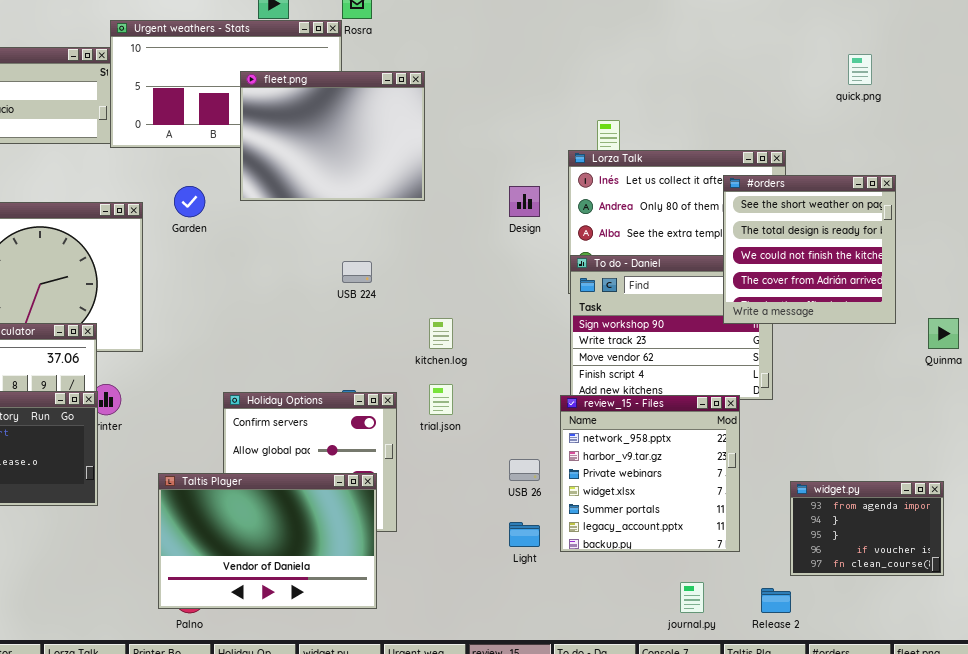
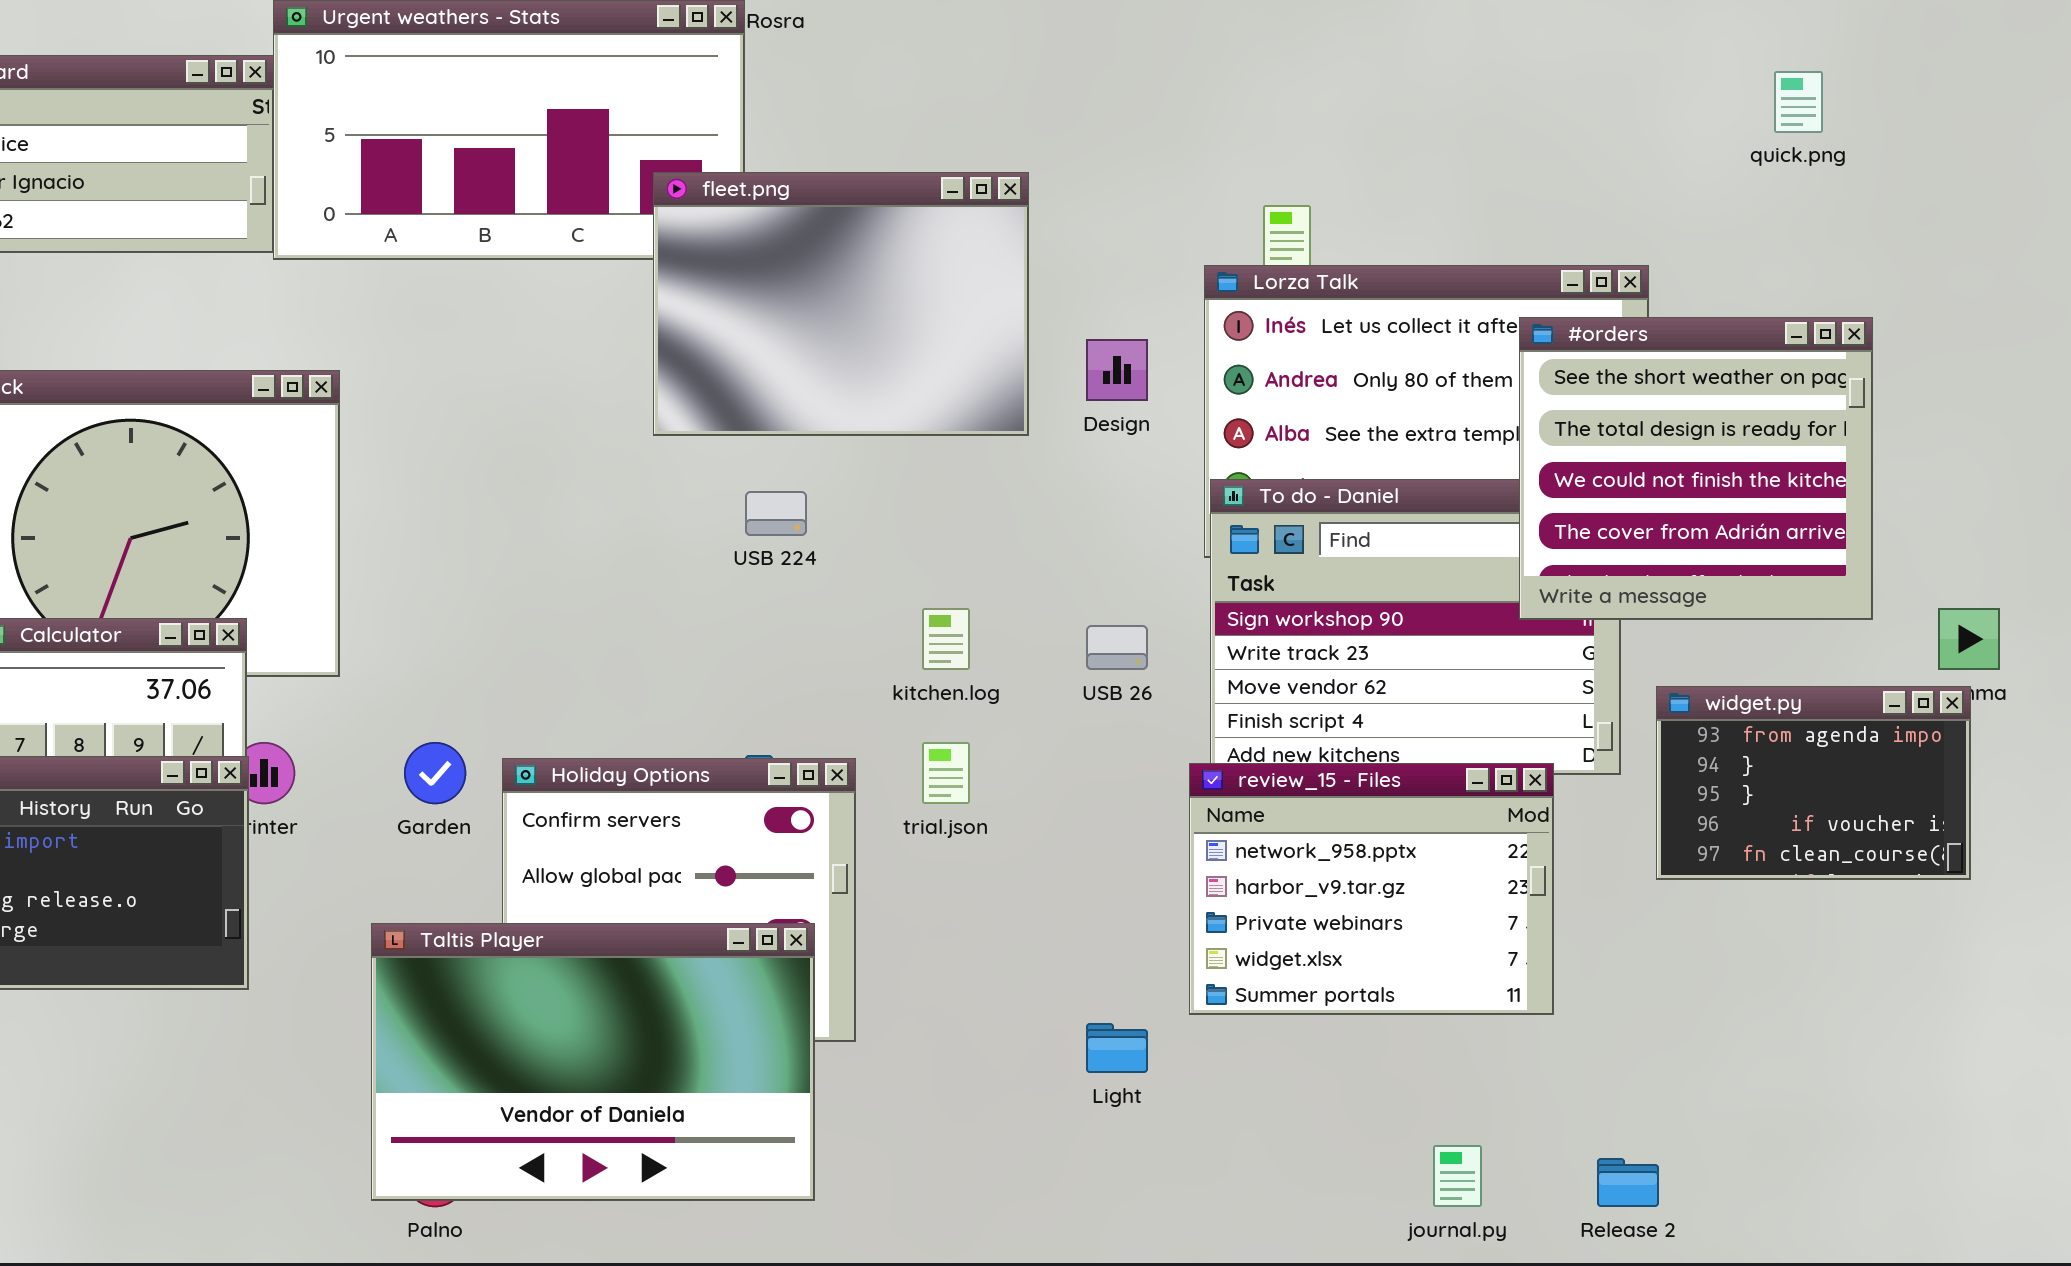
fleet.png: [240,71,425,201] -> [653,172,1029,436], moved
Garden: [174,186,205,217] -> [404,742,466,804], moved
review_15 - Files: [560,395,740,552] -> [1189,763,1554,1015], resized
USB 26: [509,459,540,481] -> [1086,625,1148,670], moved
widget.py: [790,481,944,576] -> [1656,686,1971,880], moved

